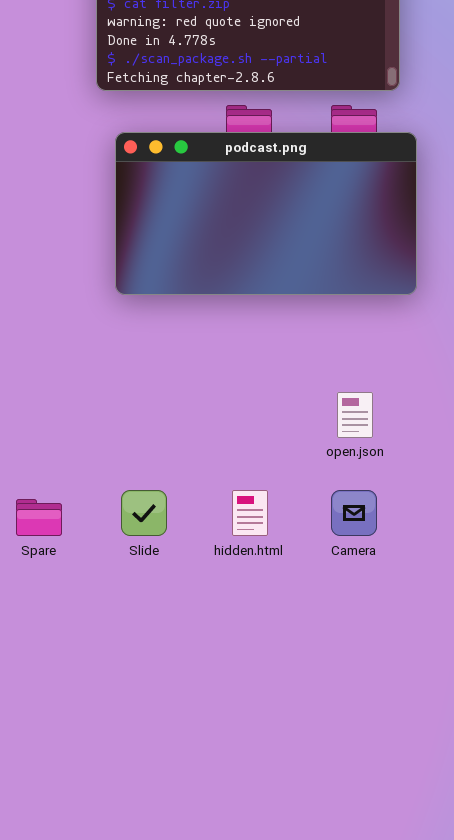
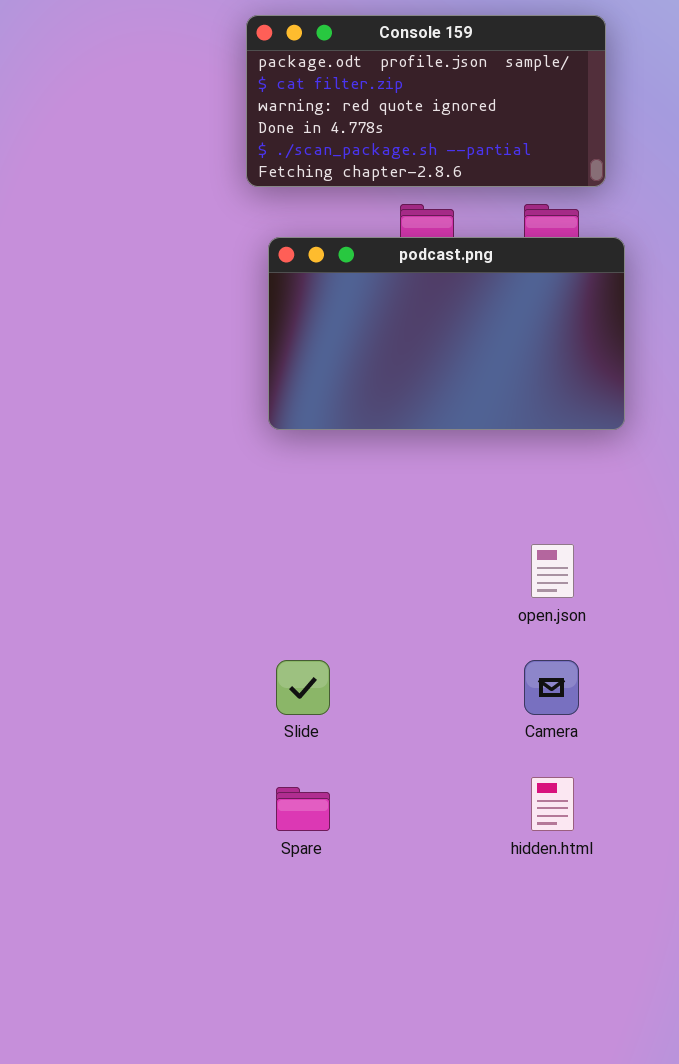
hidden.html: [232,490,268,536] -> [531,777,574,831], moved
Spare: [16,499,62,536] -> [276,787,330,831], moved

